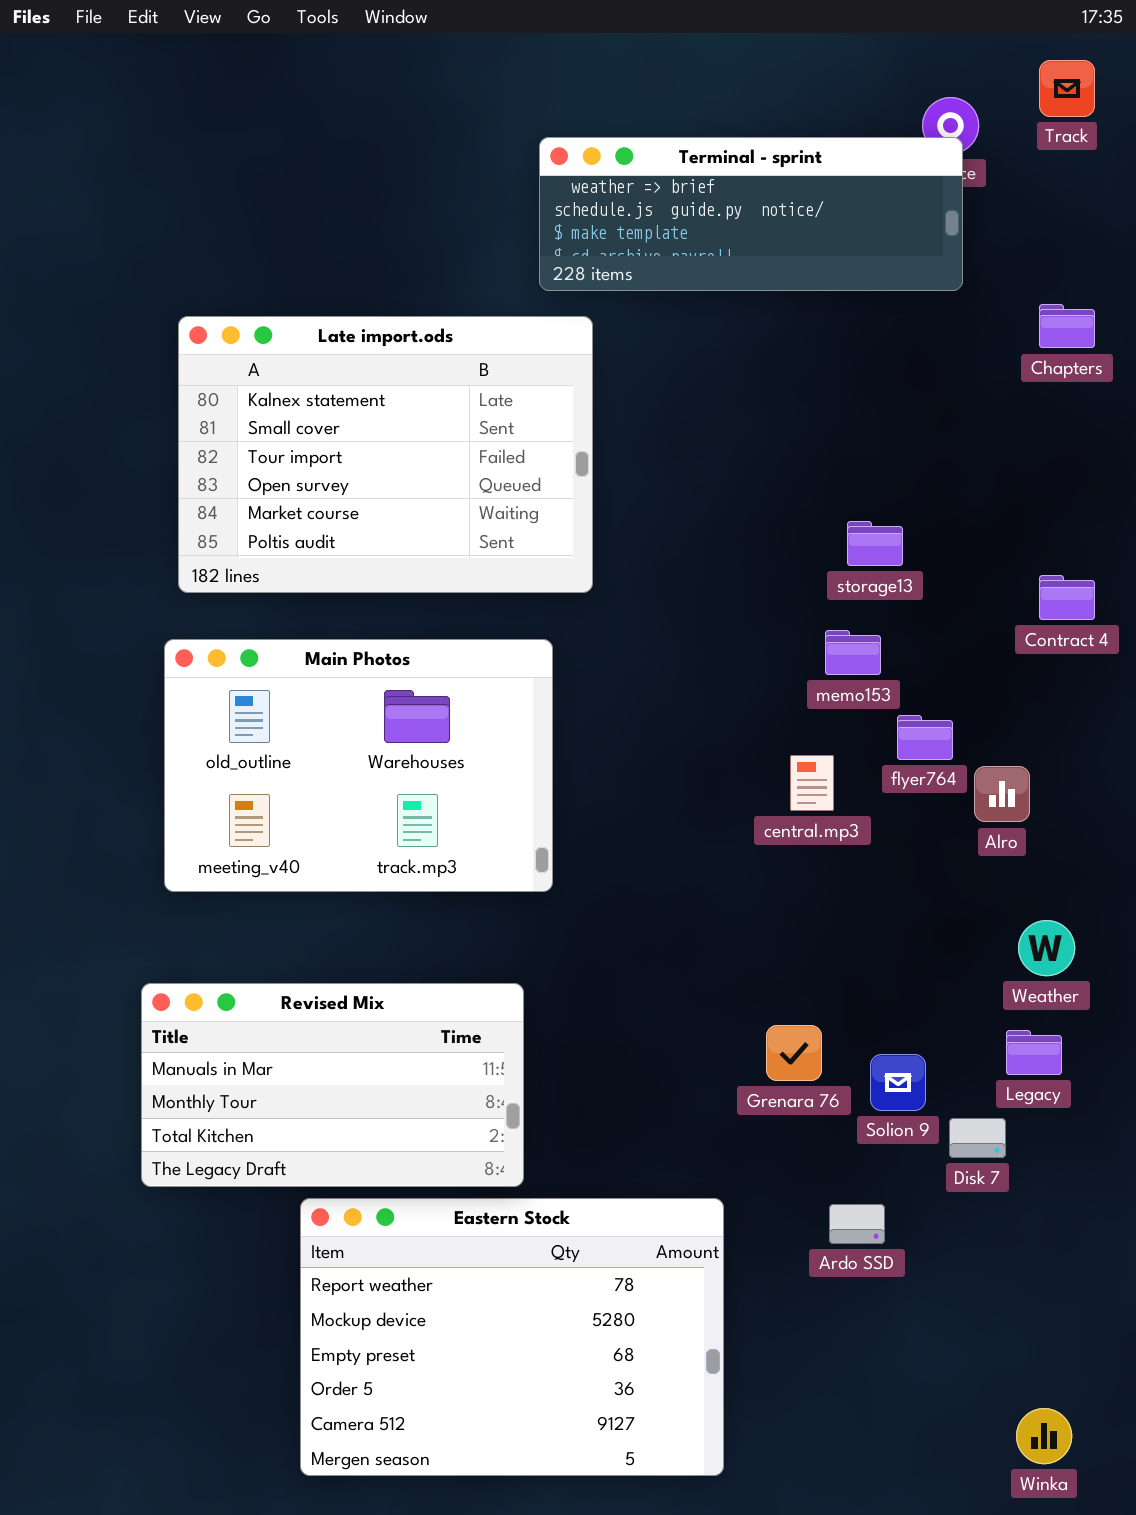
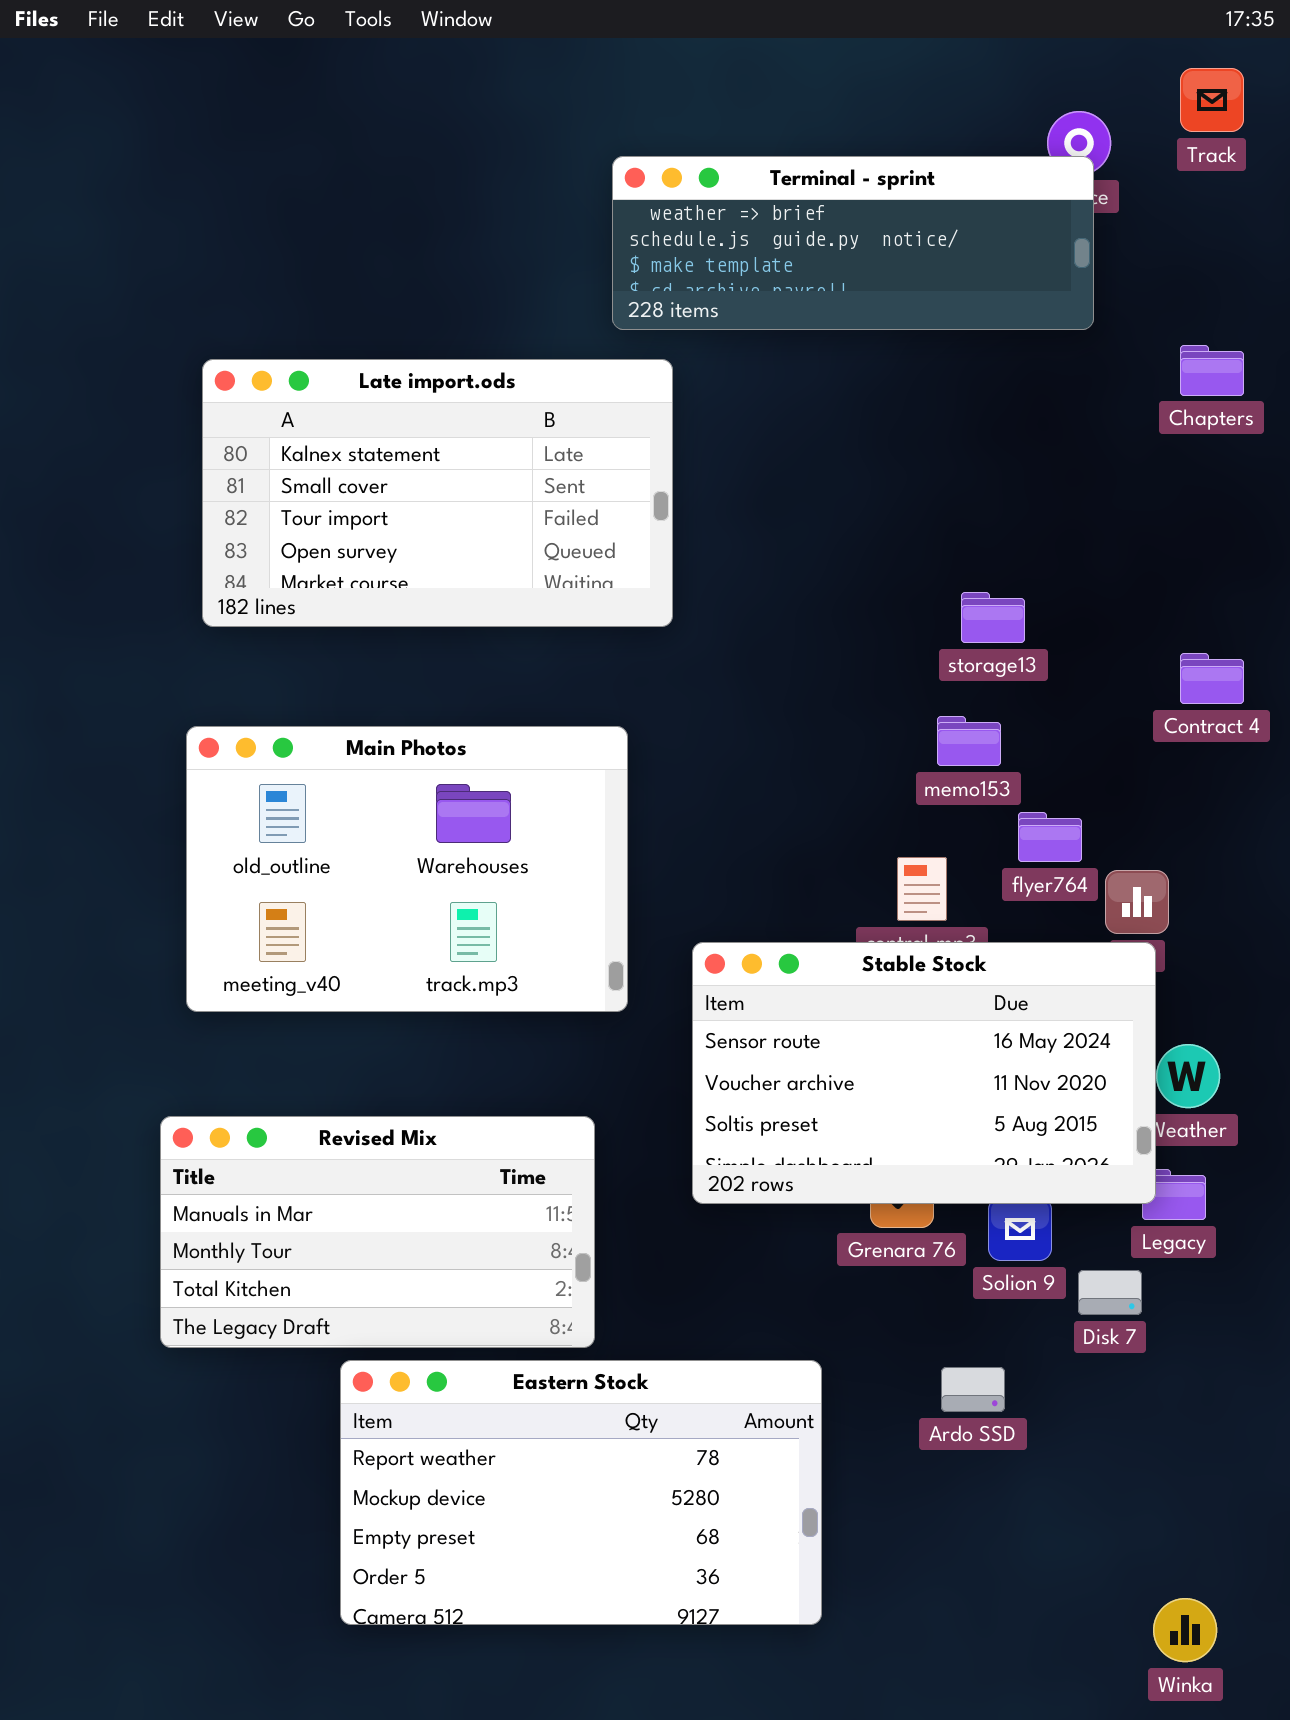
Late import.ods: [178,316,593,593] -> [202,359,673,627], resized
Stable Stock: none -> [692,942,1156,1204], opened
Eastern Stock: [300,1198,724,1476] -> [340,1360,822,1625], resized

